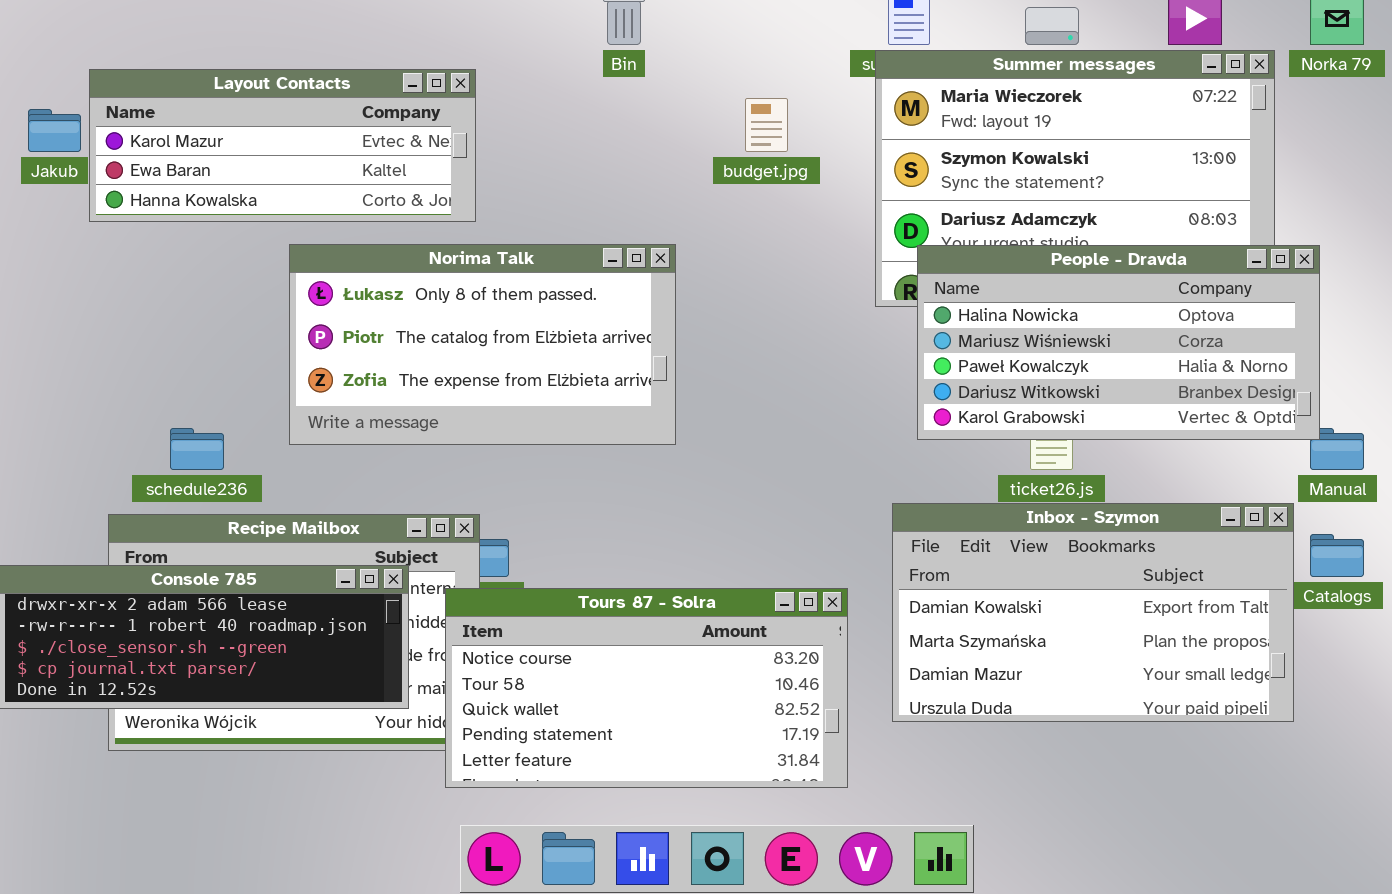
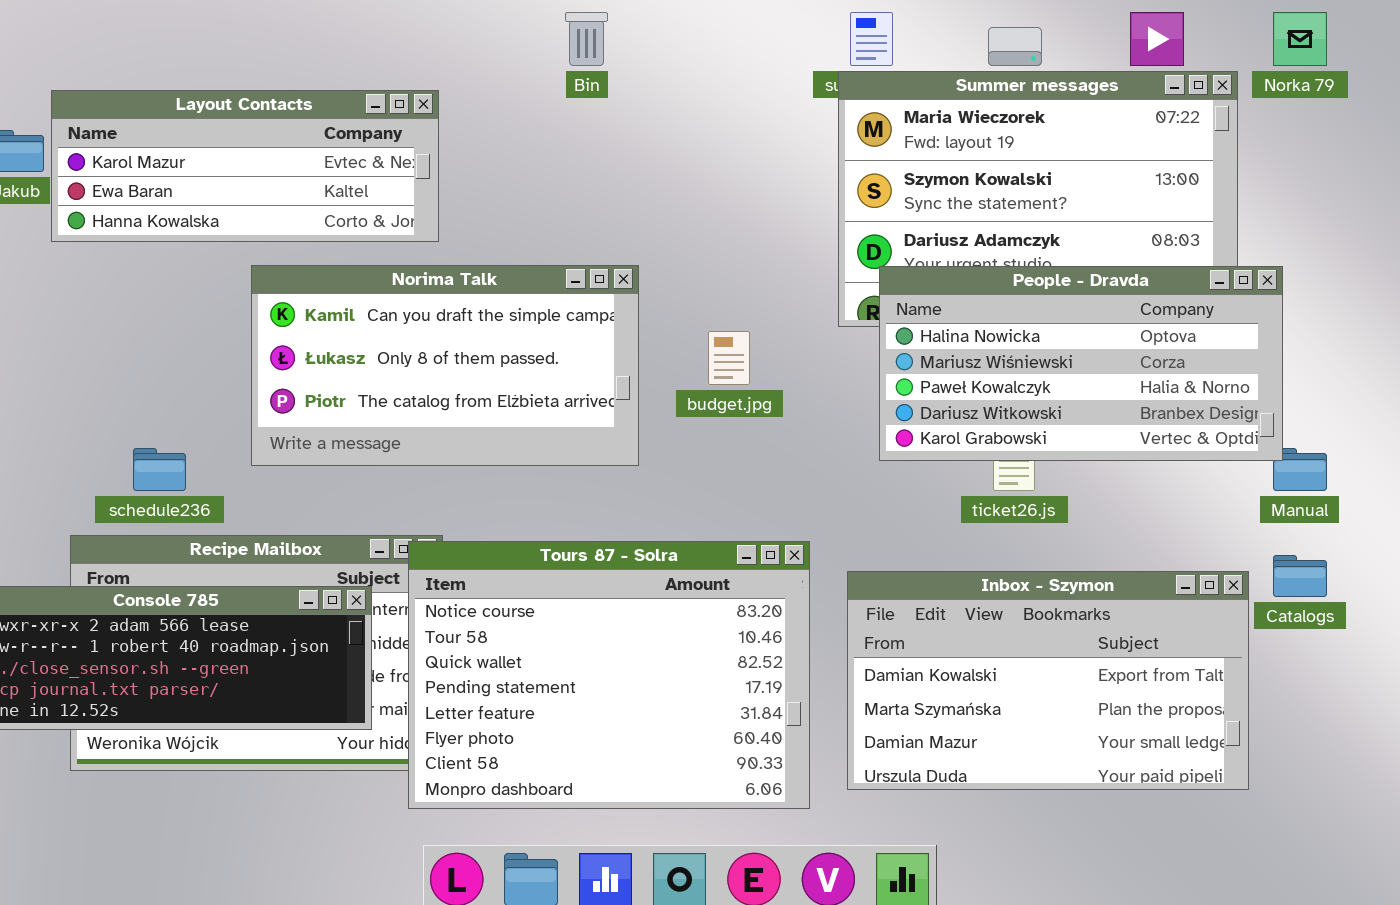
budget.jpg: [745,98,788,152] -> [708,331,750,385], moved
Norima Talk: [289,244,676,445] -> [251,265,639,466], scrolled up 1 row
Inbox - Szymon: [892,503,1294,722] -> [847,571,1249,790], moved
Tours 87 - Solra: [445,588,848,788] -> [408,541,810,809], resized

